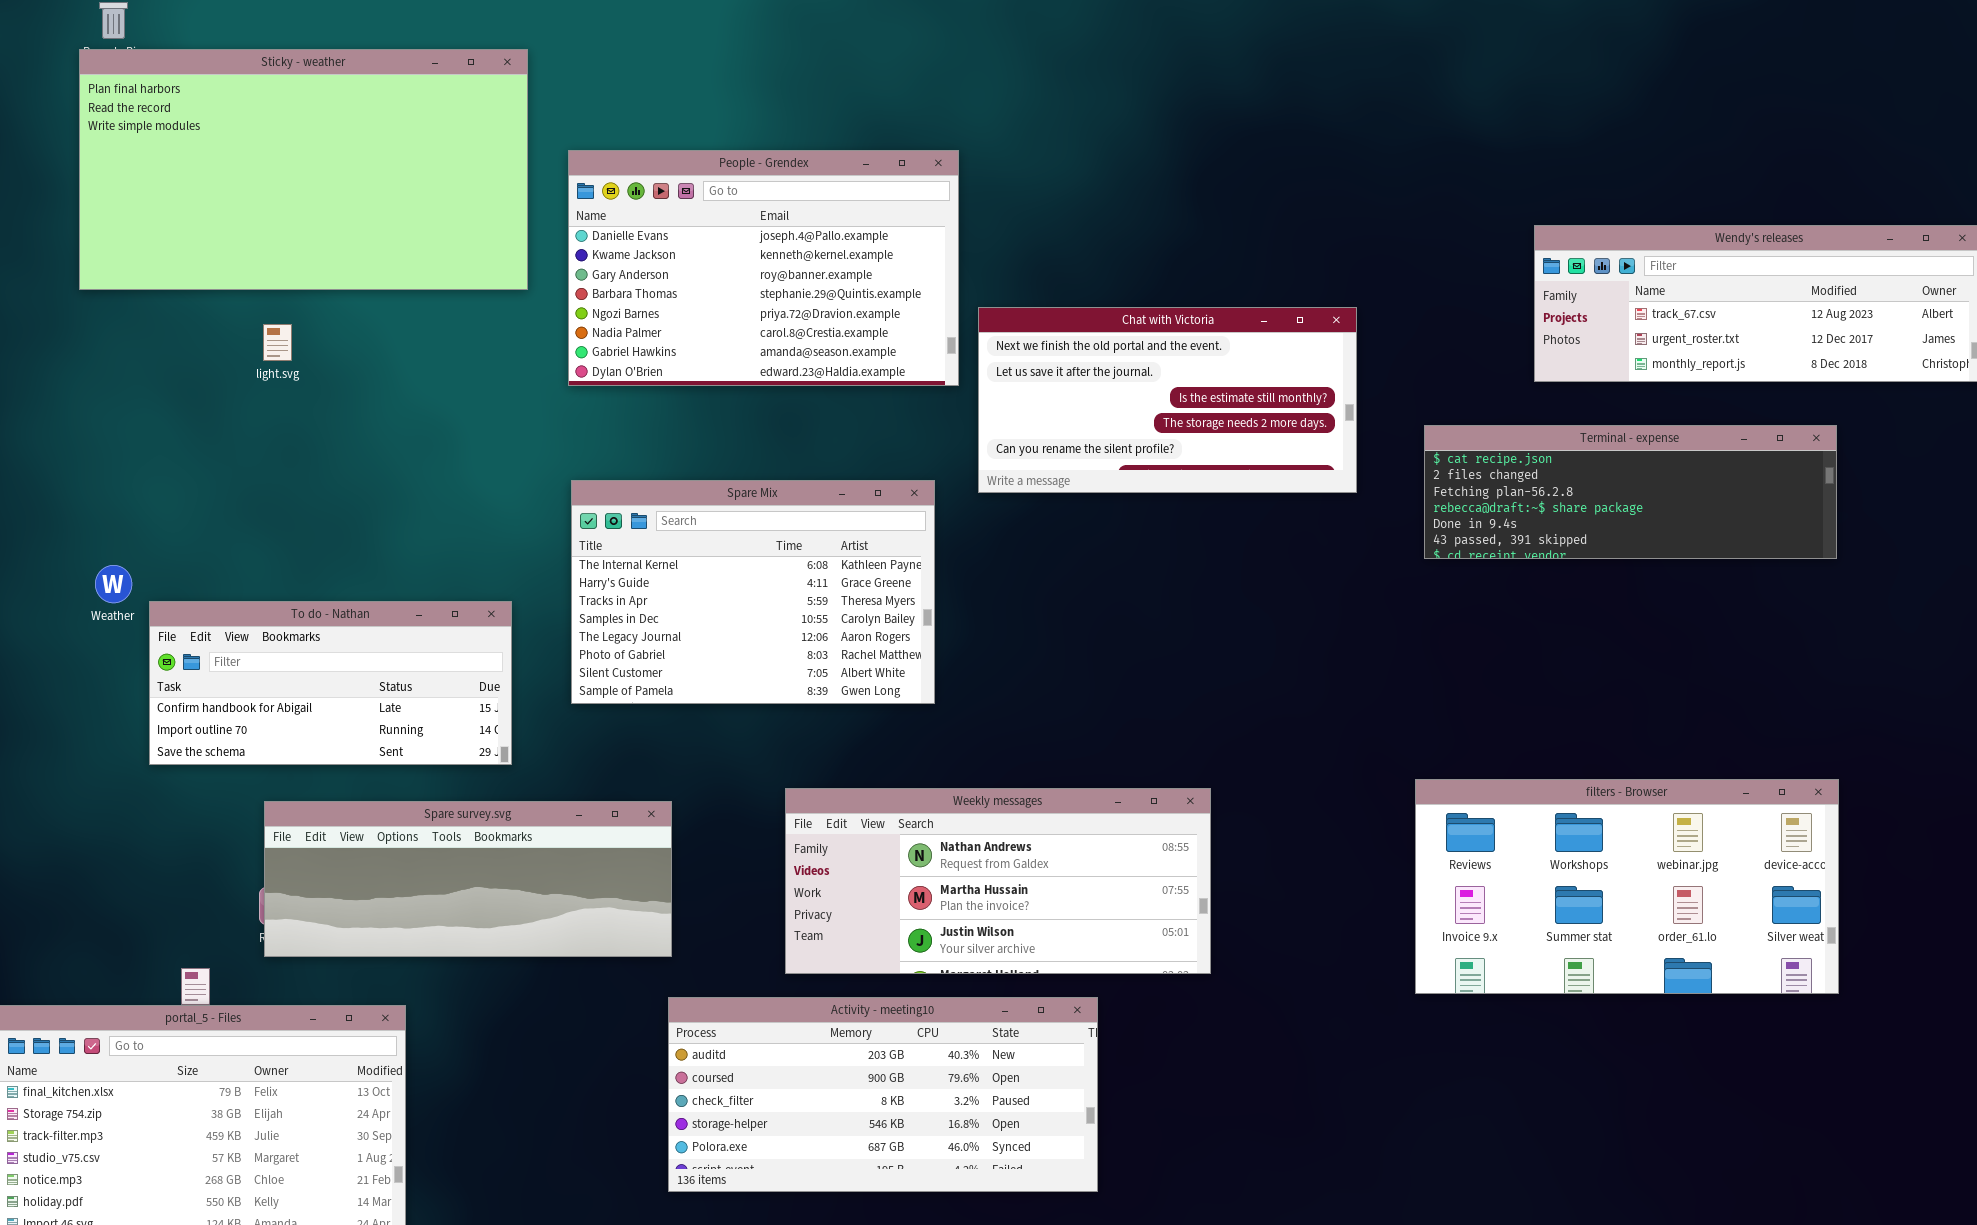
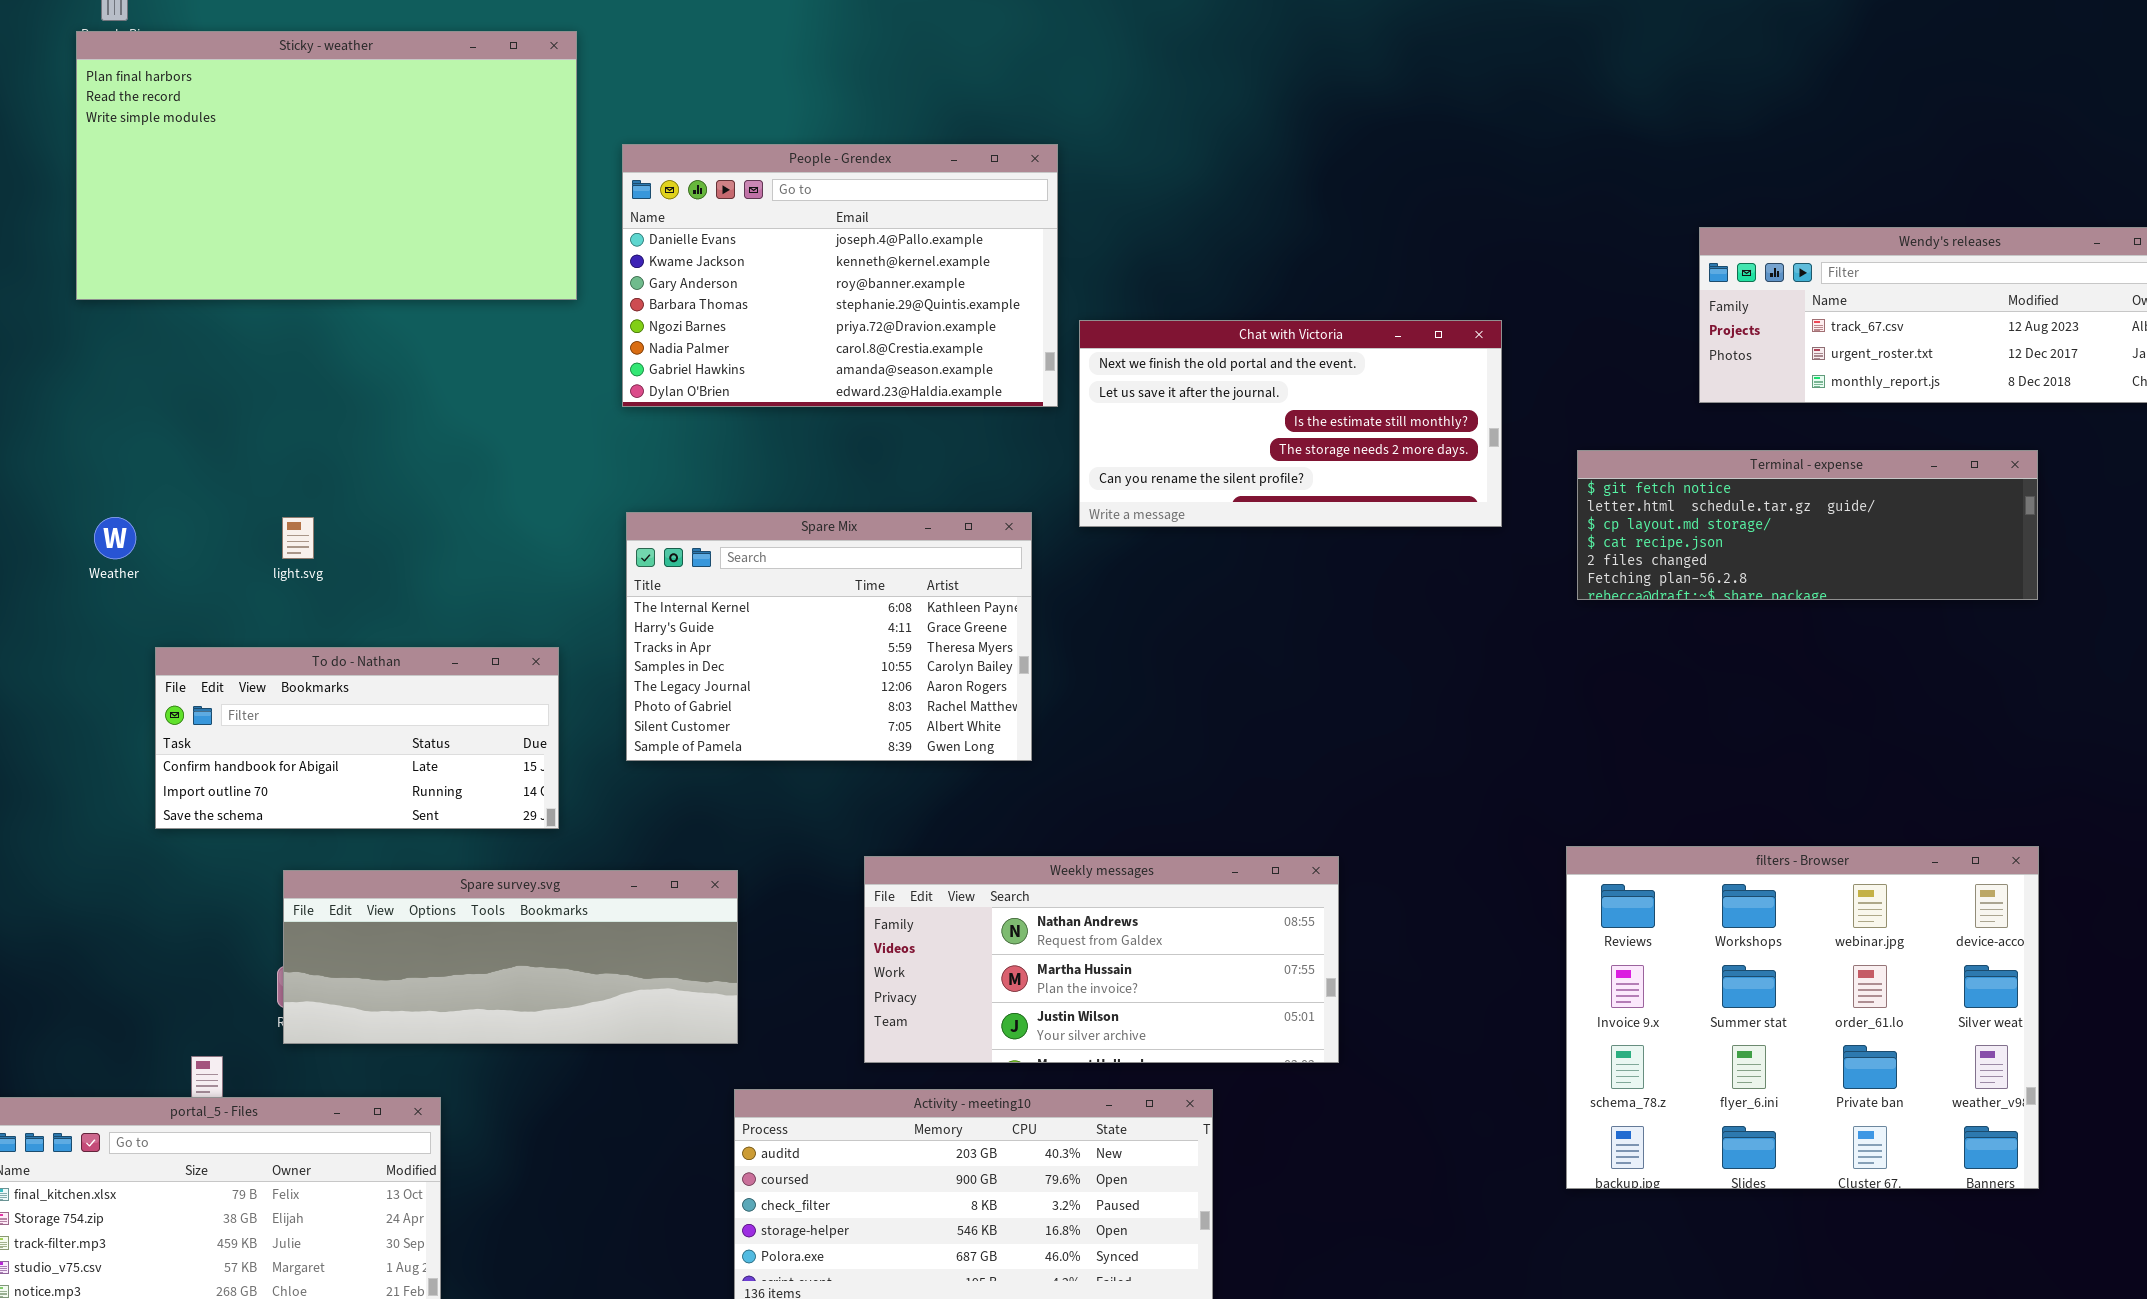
light.svg: [263,324,292,361] -> [282,517,314,559], moved
Terminal - expense: [1424,425,1837,559] -> [1577,450,2038,600], scrolled up 3 rows
Weather: [95,565,132,603] -> [94,517,136,559], moved
filters - Browser: [1415,779,1839,994] -> [1566,846,2039,1189], resized

